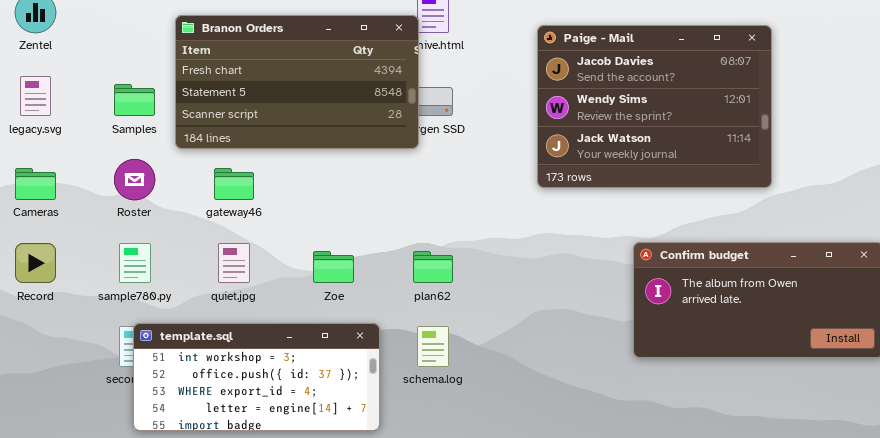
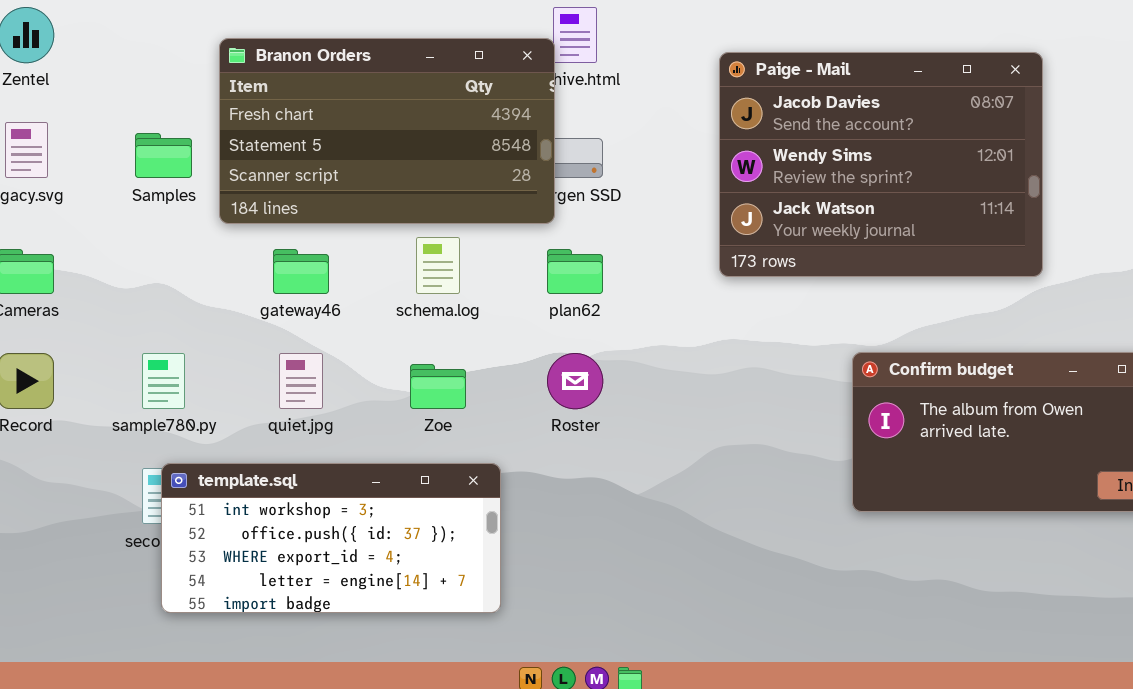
Roster: [114,159,155,200] -> [547,353,603,409], moved
plan62: [413,251,453,283] -> [547,249,603,294], moved
schema.log: [417,326,449,367] -> [416,237,460,294], moved

